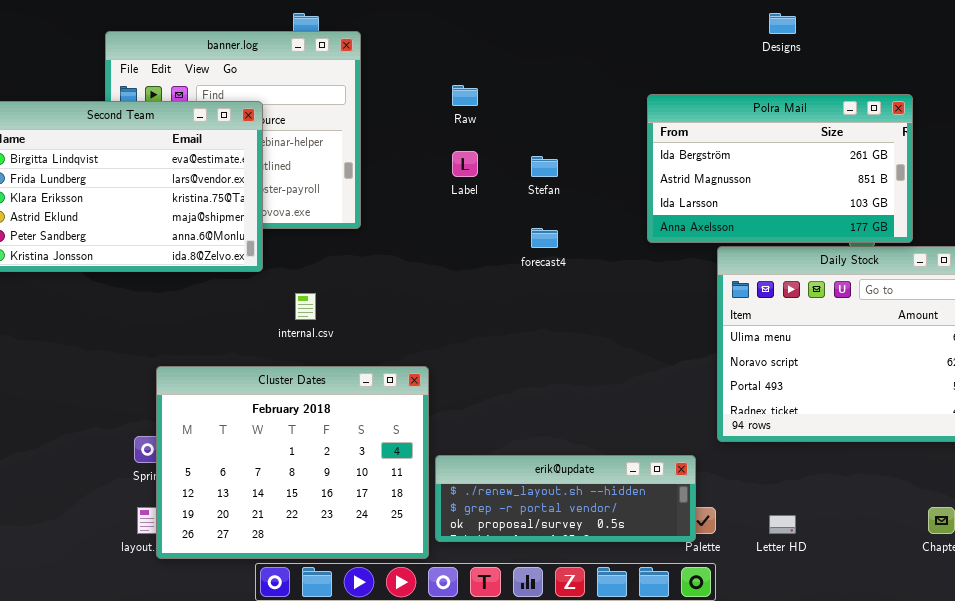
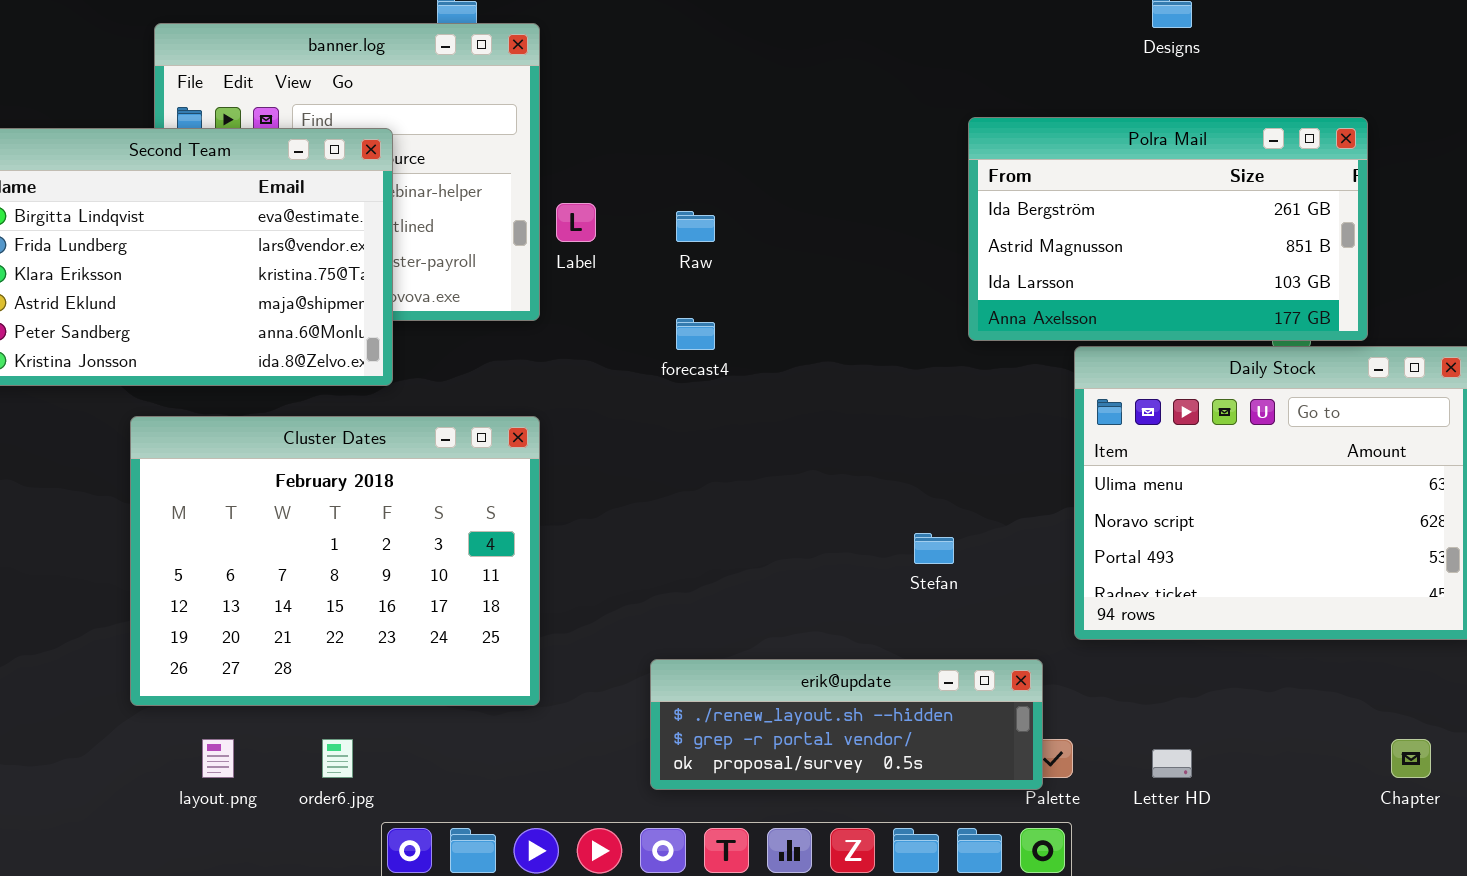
Raw: [452,85,478,106] -> [676,211,715,242], moved
Label: [452,151,478,177] -> [556,203,596,242], moved
Stefan: [531,156,558,177] -> [914,533,954,564], moved
forecast4: [531,228,558,248] -> [676,318,715,350], moved
Cluster Dates: [156,366,429,559] -> [130,416,540,706], moved

